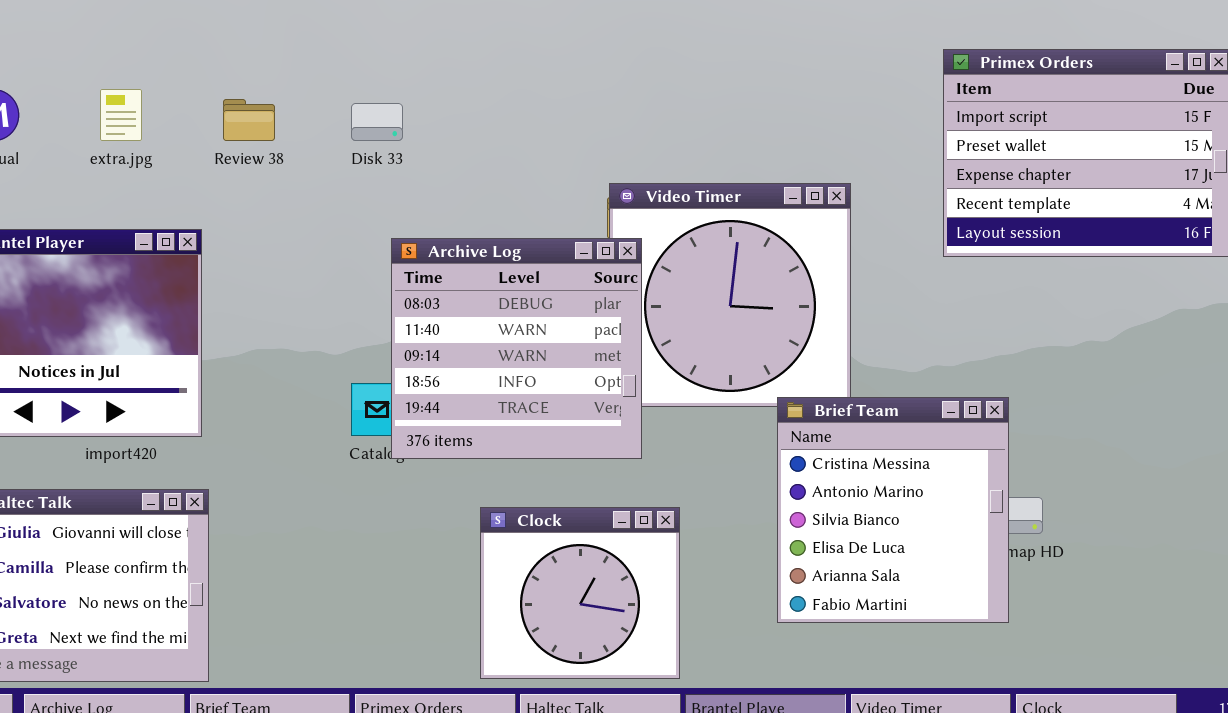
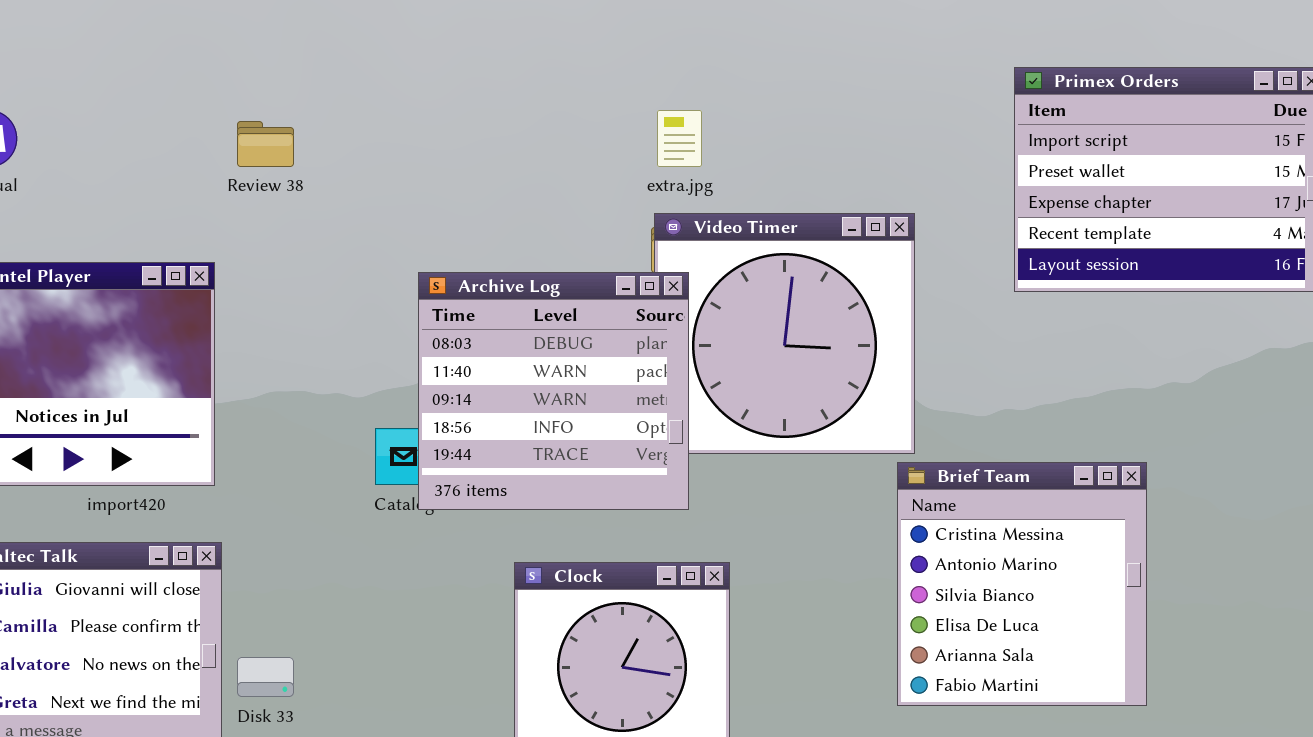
extra.jpg: [100,89,142,141] -> [657,110,702,167], moved
Disk 33: [351,103,403,141] -> [237,657,294,697], moved
Brief Team: [777,397,1009,623] -> [897,462,1147,706], moved

